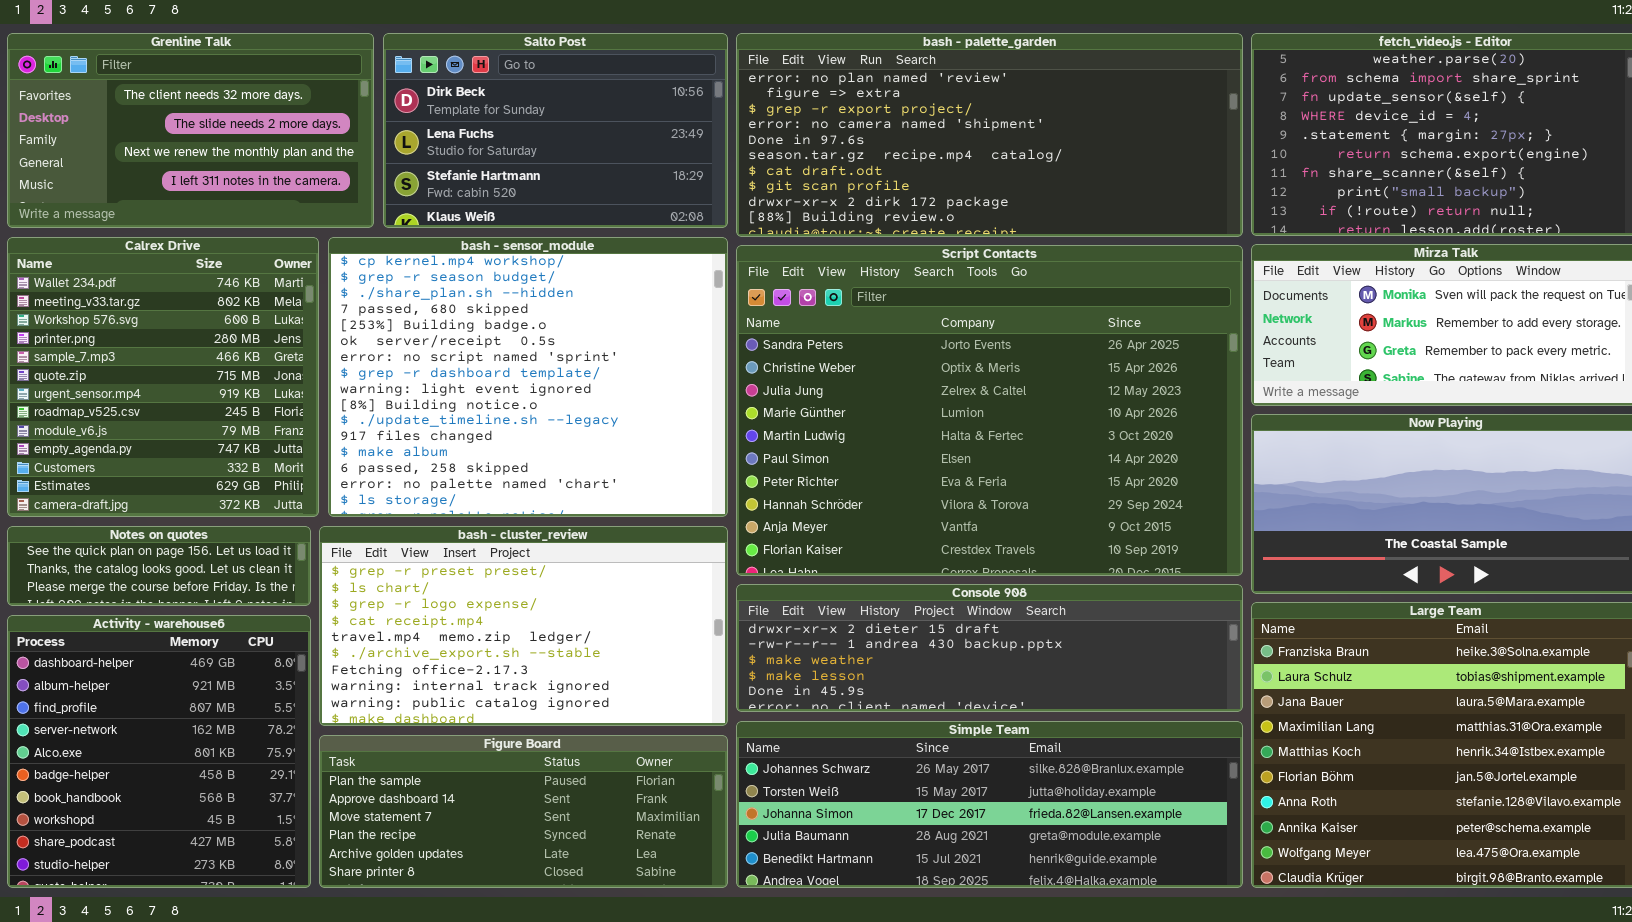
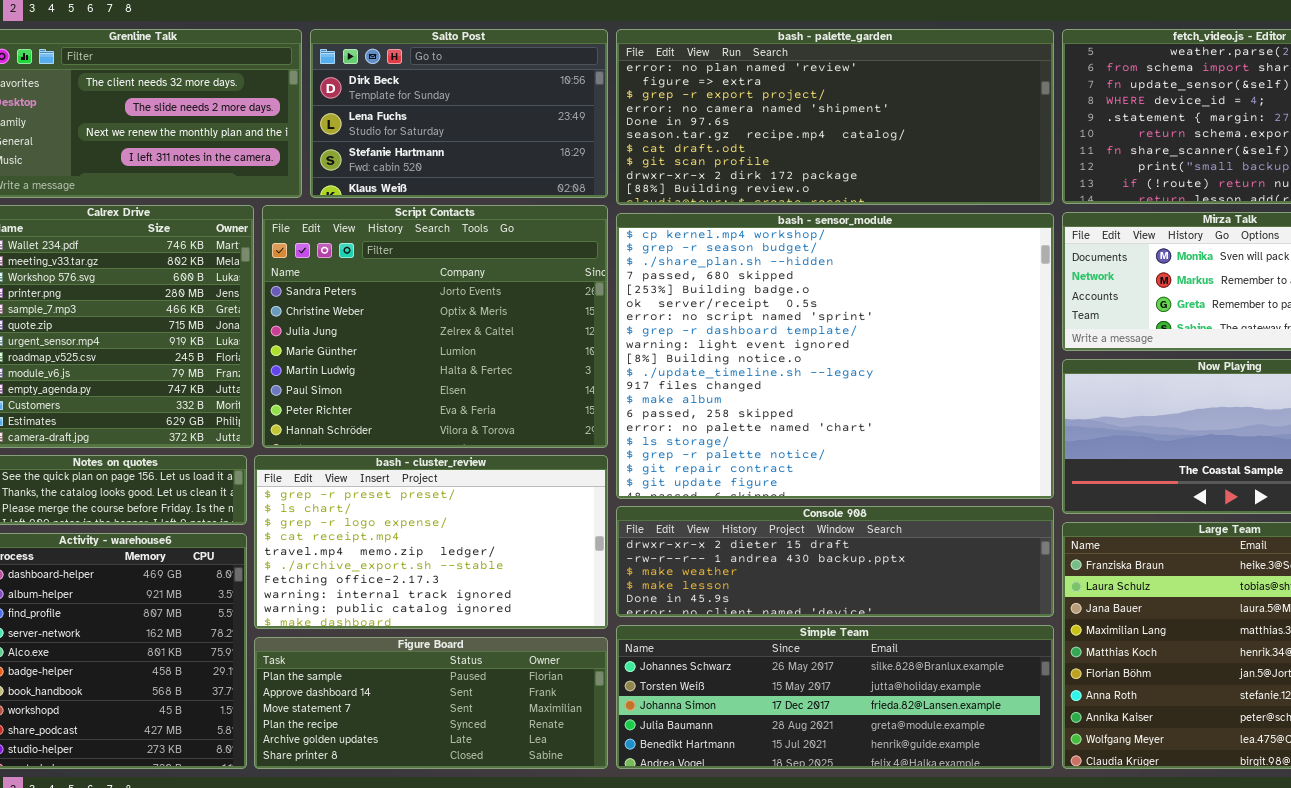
bash - sensor_module: [328,237,728,517] -> [616,213,1054,499], moved, resized
Script Contacts: [736,245,1243,576] -> [262,205,608,448], moved, resized

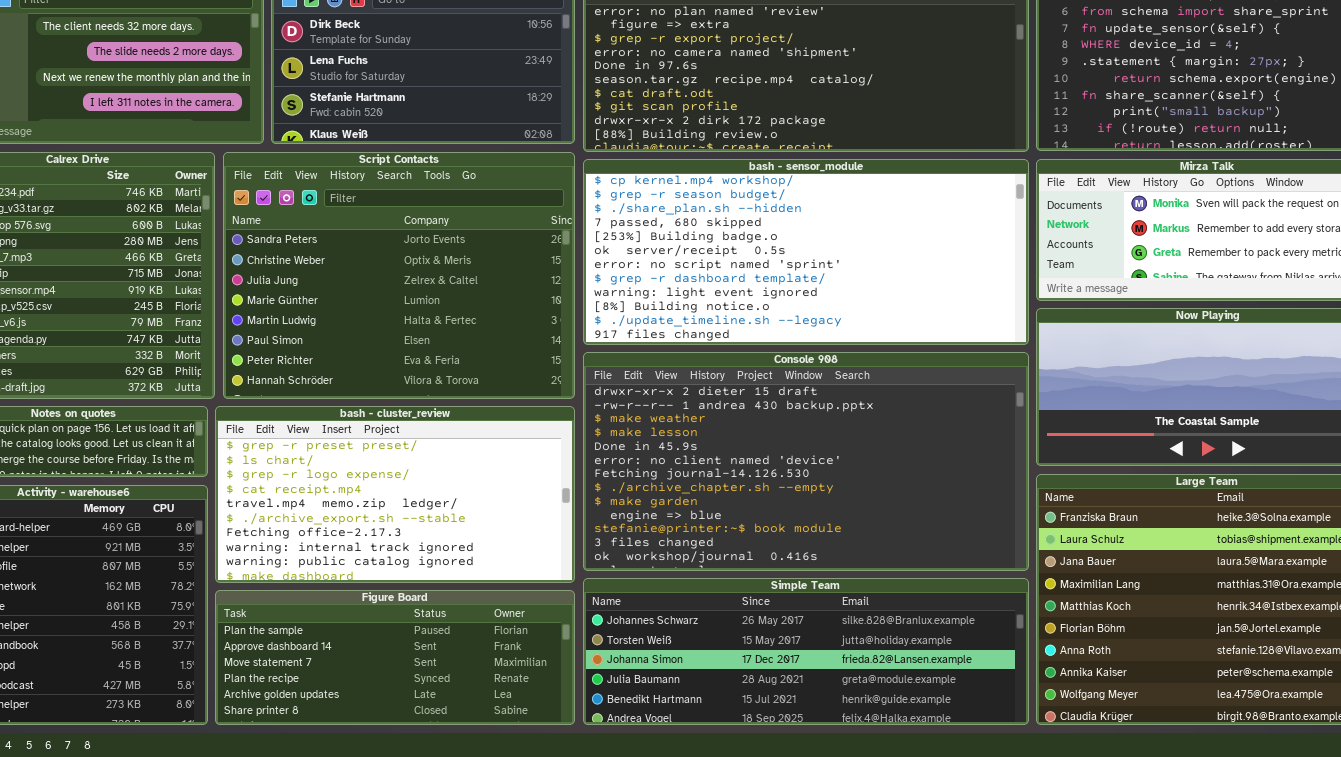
bash - sensor_module: [616,213,1054,499] -> [583,159,1029,345], resized
Console 908: [616,506,1054,617] -> [583,352,1029,571], resized

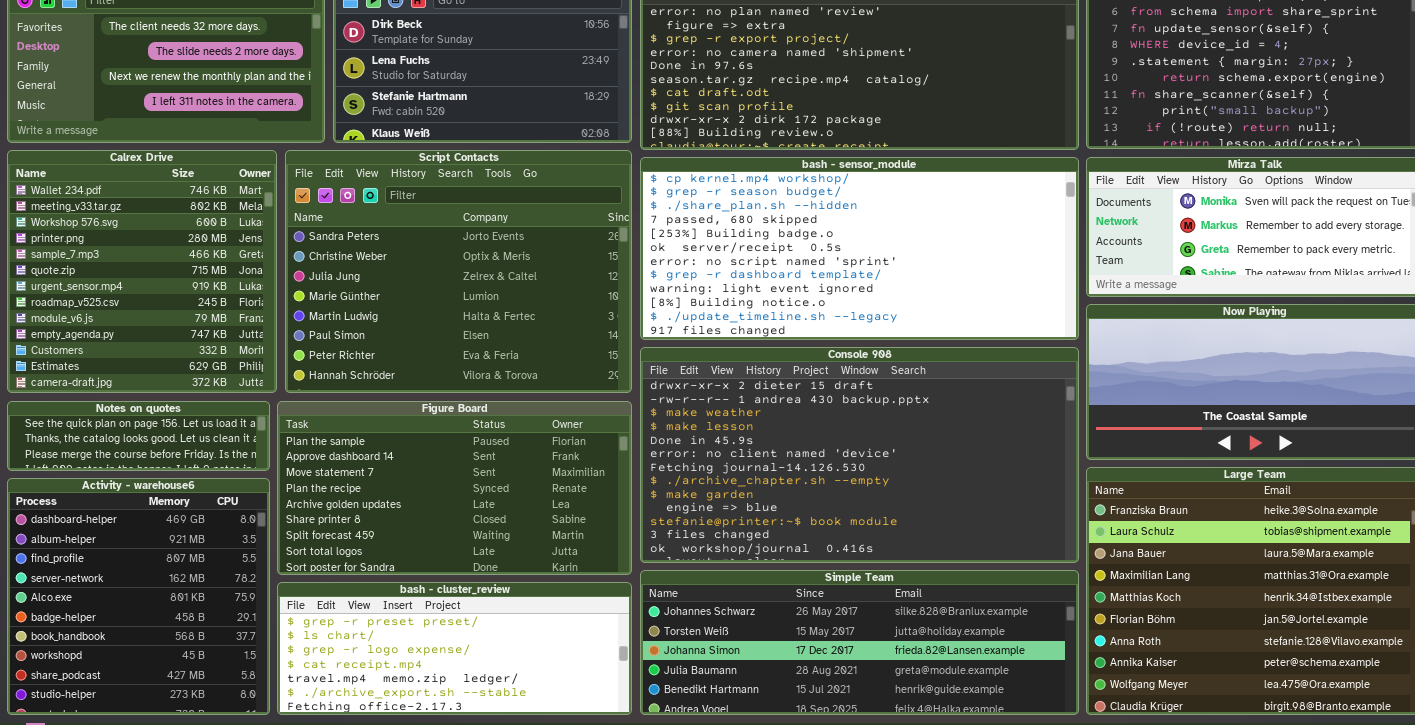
bash - cluster_review: [215,406,575,583] -> [277,582,632,715], moved, resized
Figure Board: [215,590,575,725] -> [277,401,632,575], moved, resized

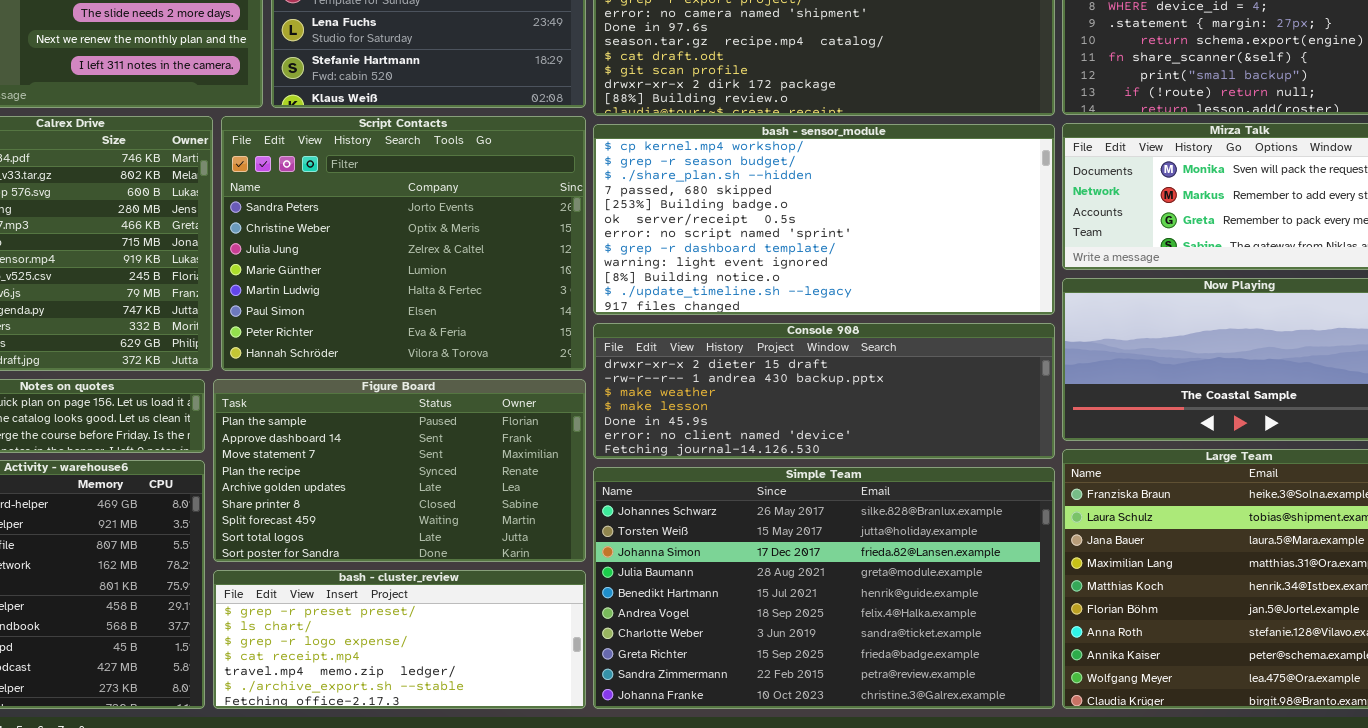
Console 908: [640,347,1079,563] -> [593,323,1055,459], resized
Simple Team: [640,570,1079,715] -> [593,467,1055,709], resized

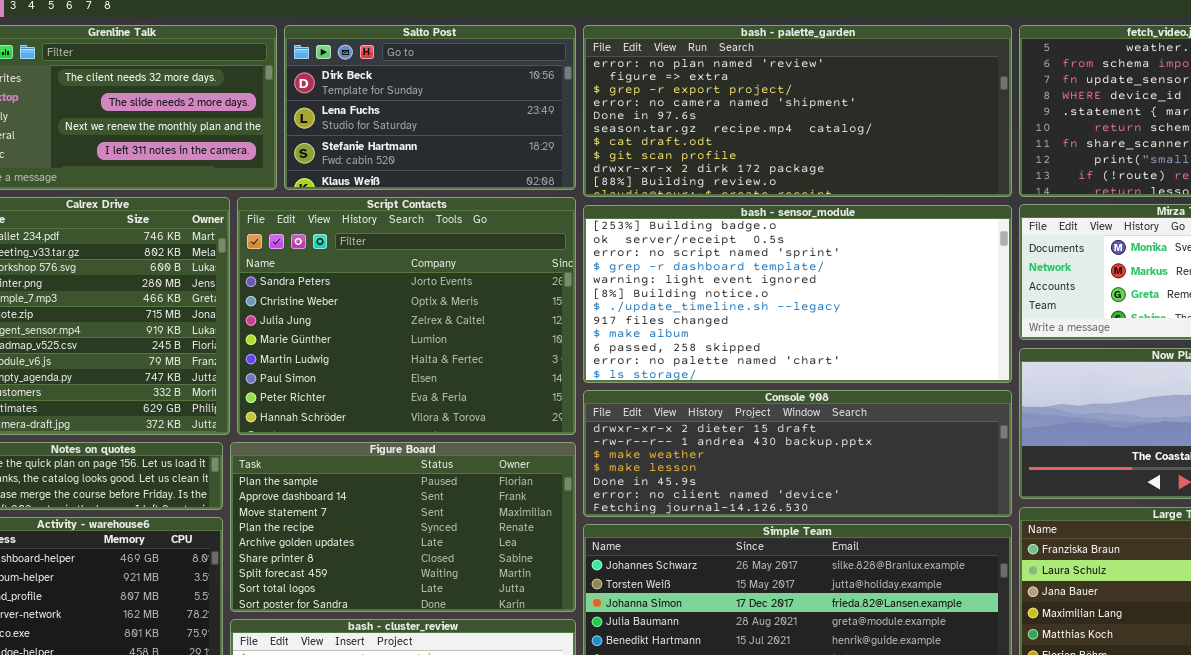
bash - sensor_module: [593,124,1055,315] -> [583,205,1012,383], scrolled down 4 rows

